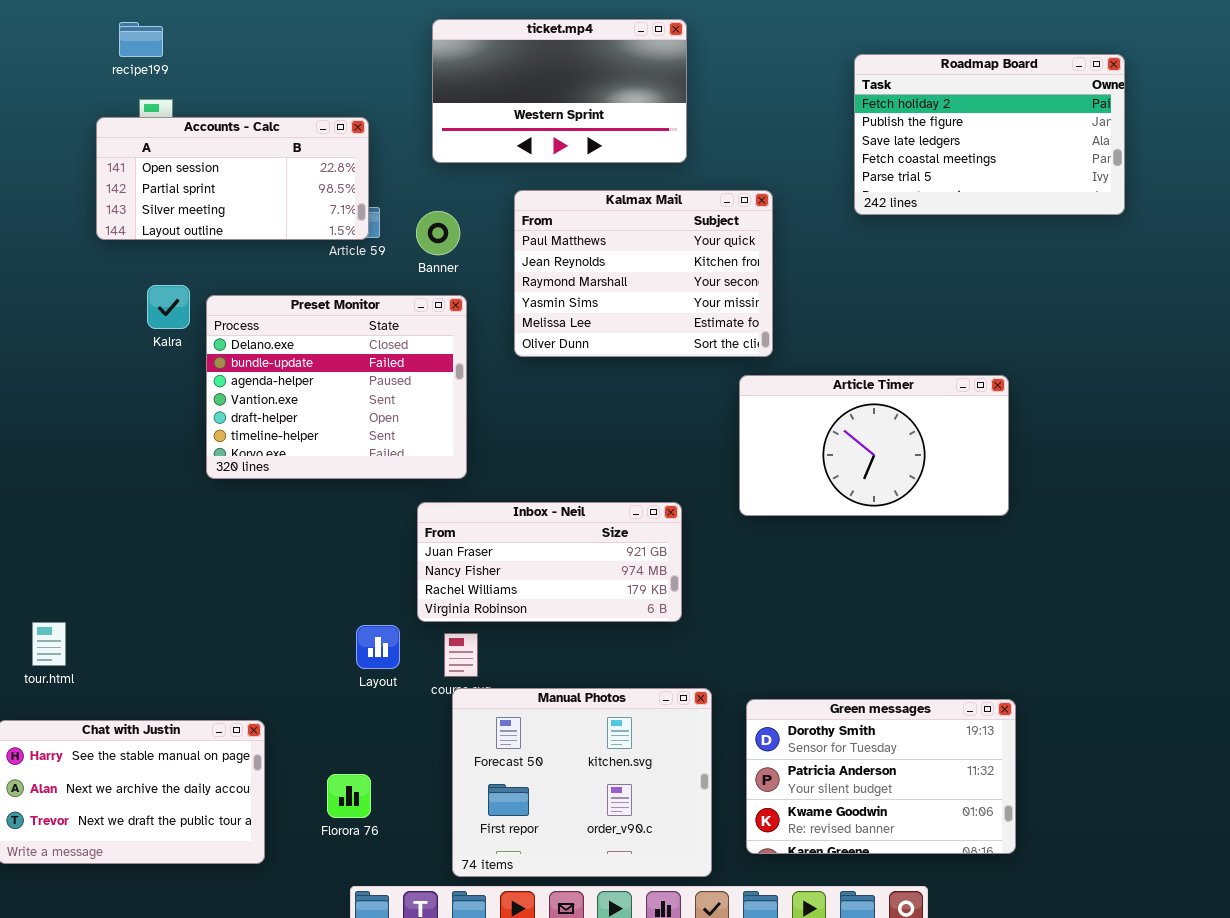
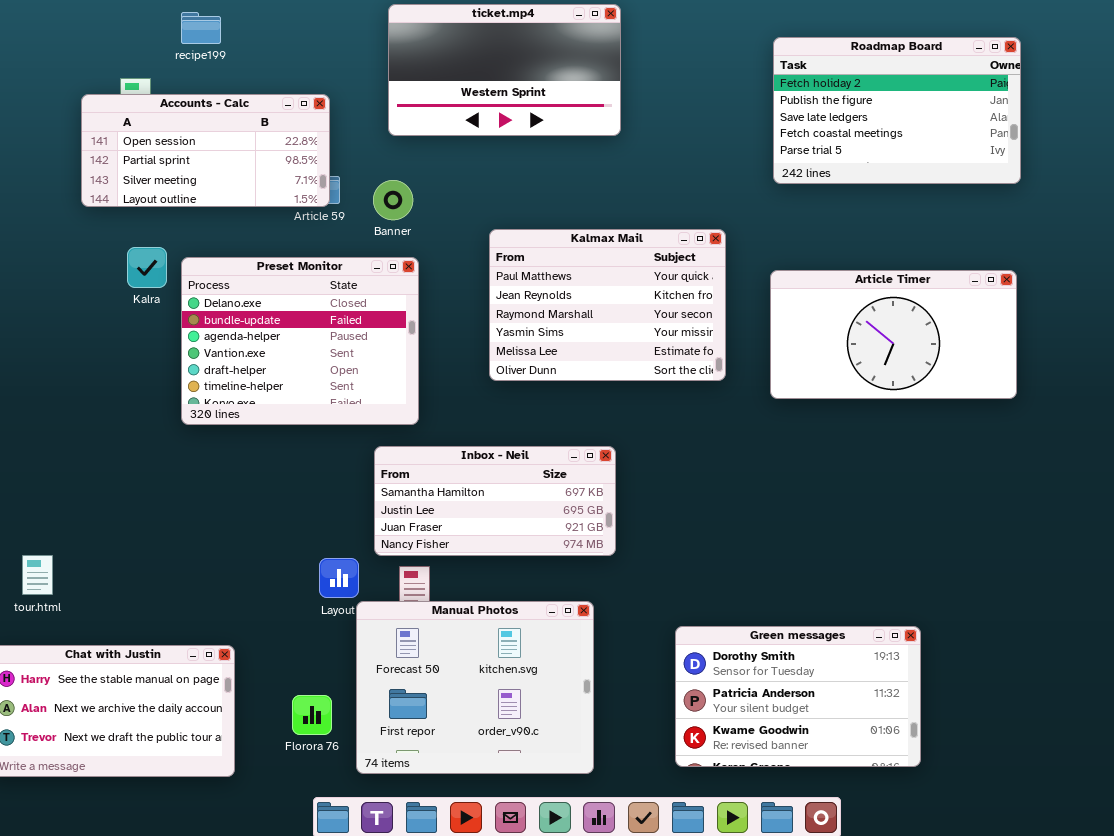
recipe199: [119,22,163,57] -> [181,12,221,44], moved
Kalmax Mail: [514,190,773,357] -> [489,229,726,381], moved
Article Timer: [739,375,1009,516] -> [770,270,1017,399], moved
Inbox - Neil: [417,502,682,622] -> [374,446,616,556], scrolled up 2 rows
Manual Photos: [452,688,712,877] -> [356,601,594,774], moved

